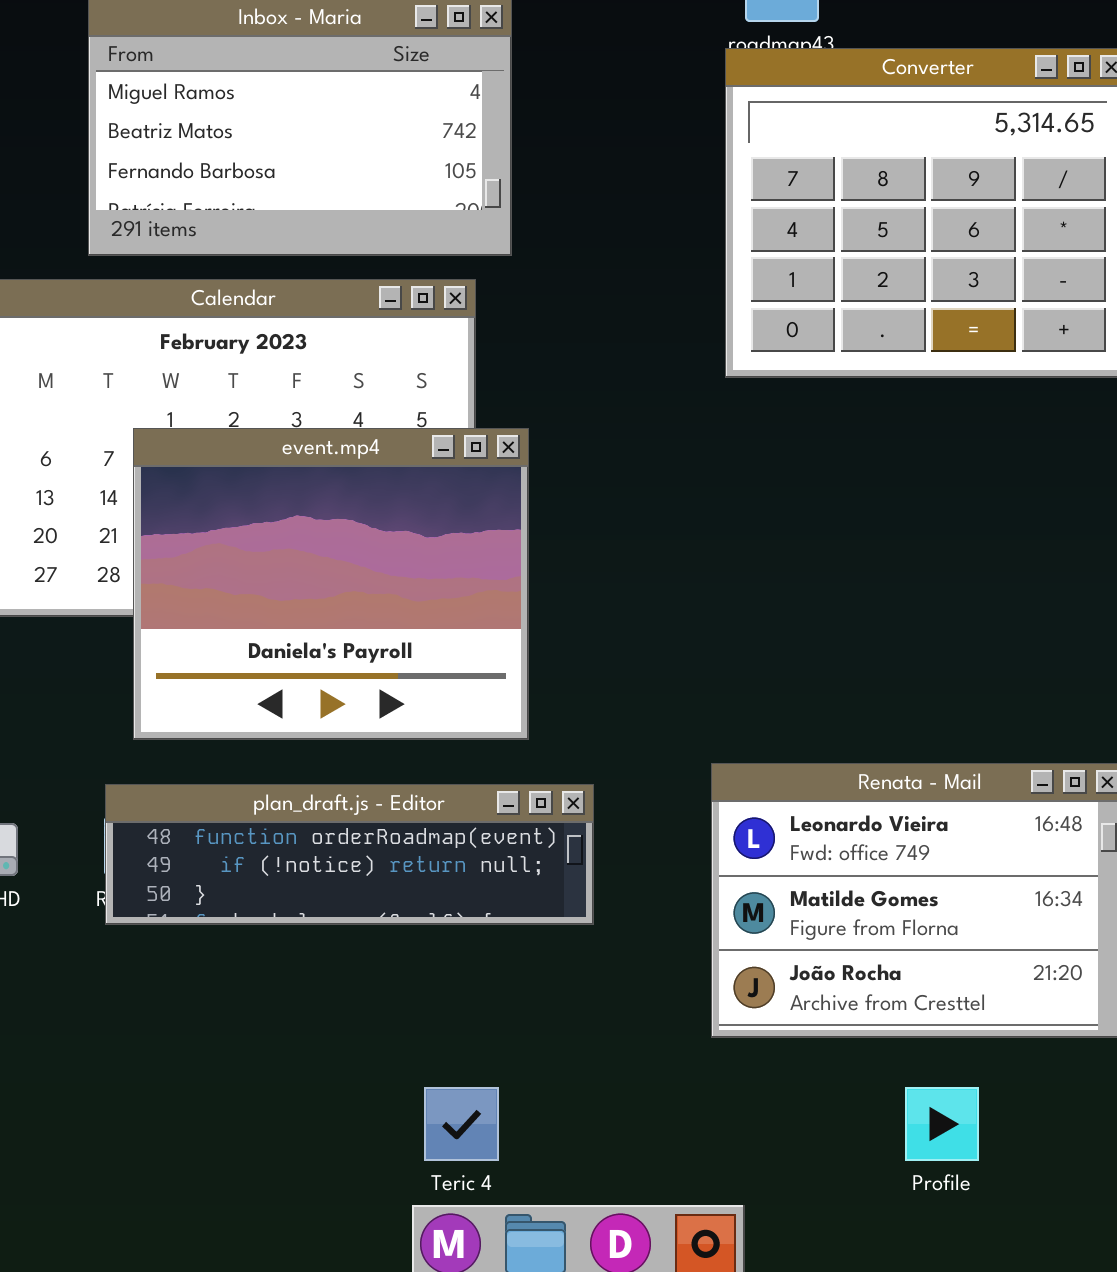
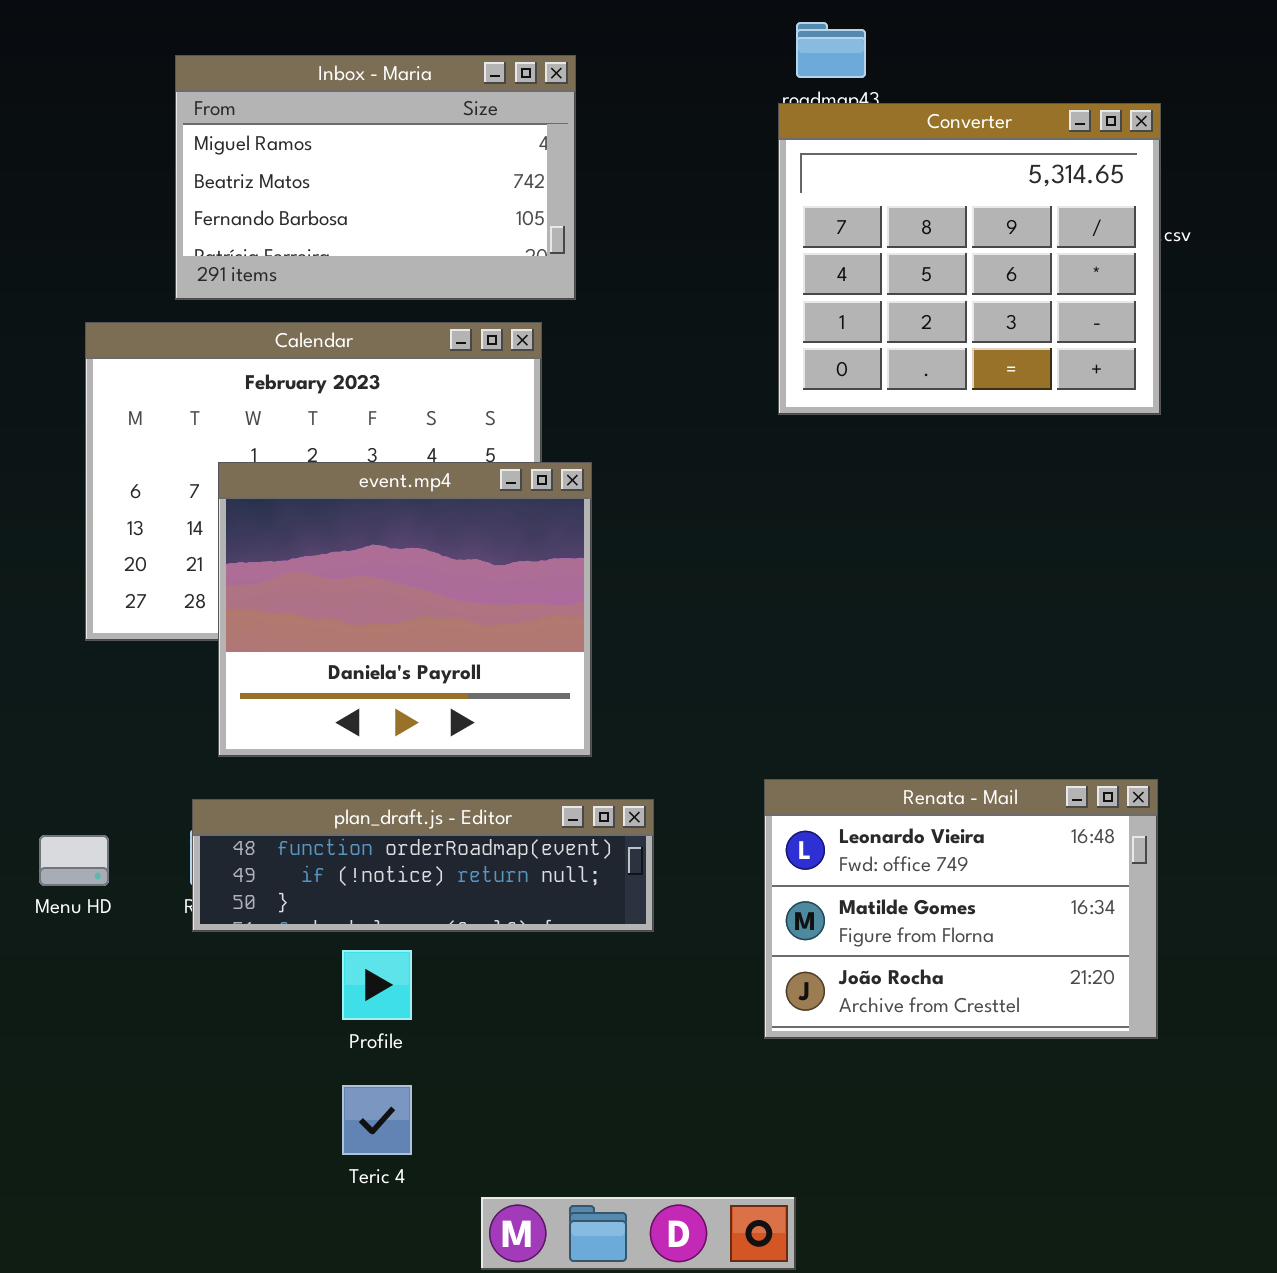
Teric 4: [424,1087,499,1161] -> [342,1085,412,1155], moved
Profile: [905,1087,979,1161] -> [342,950,412,1020], moved

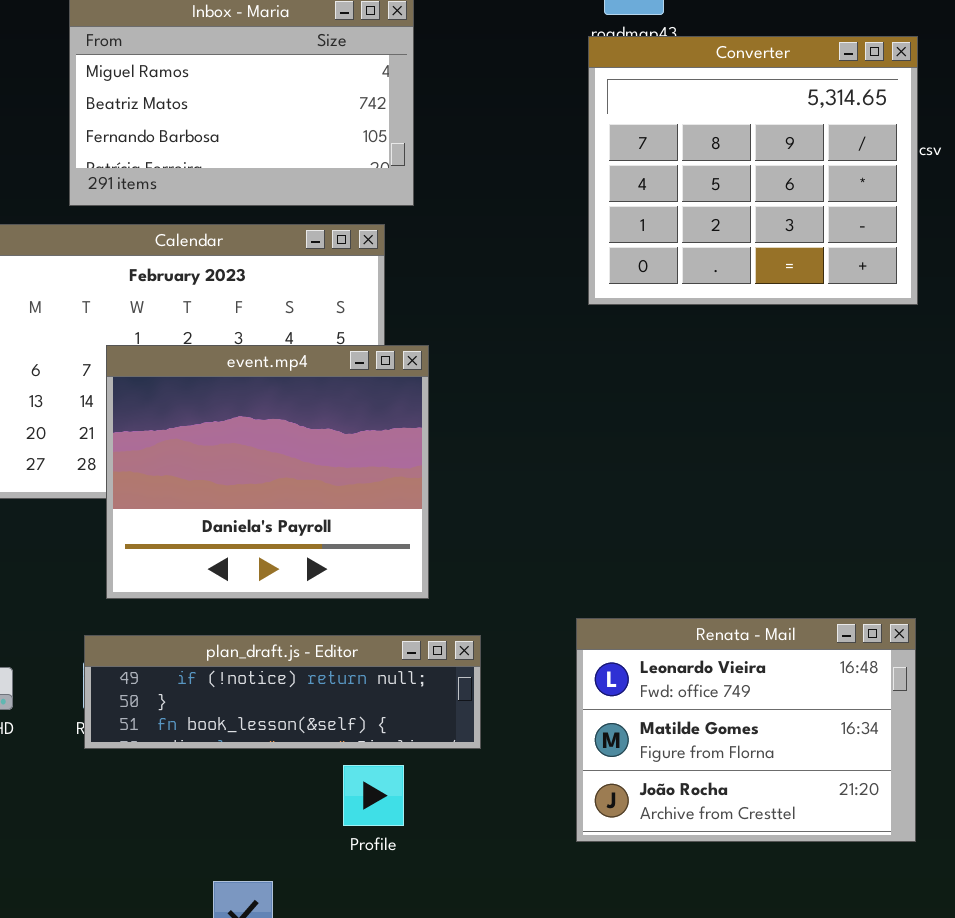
plan_draft.js - Editor: [192,799,654,932] -> [84,635,481,749], scrolled down 1 row
Profile: [342,950,412,1020] -> [343,765,404,826], moved

